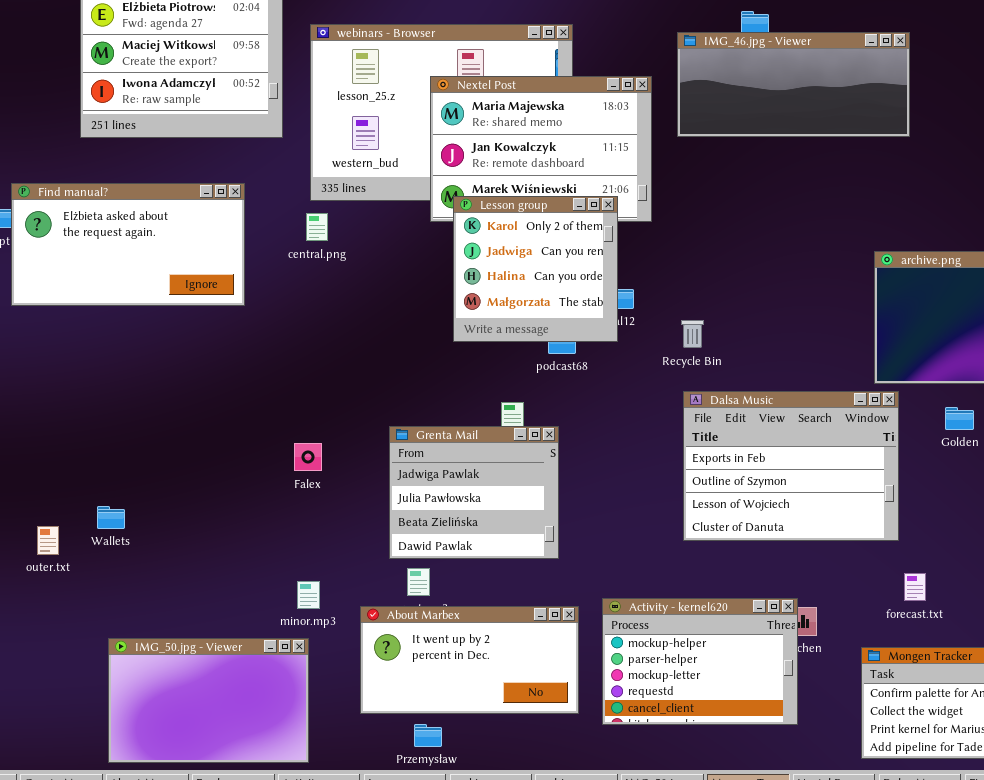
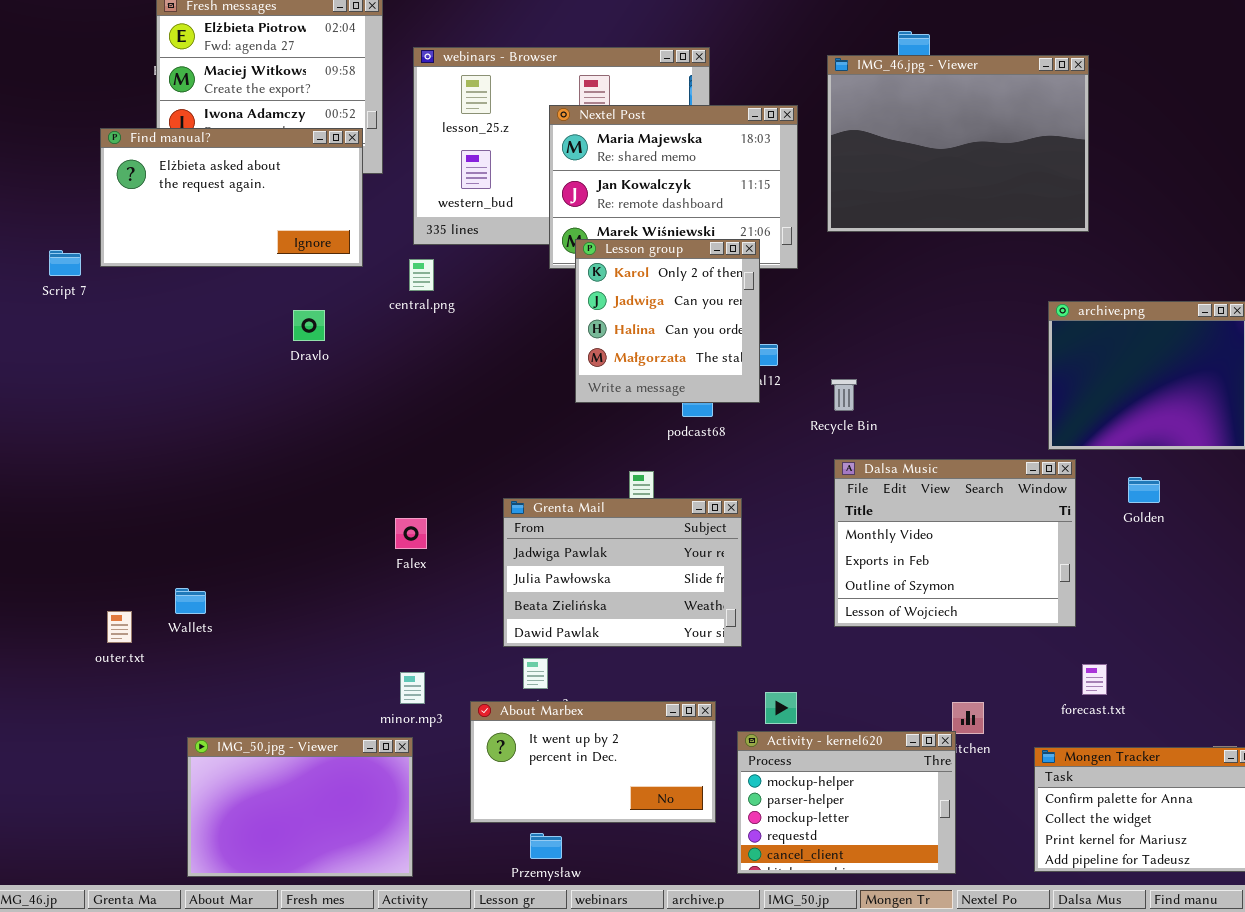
IMG_46.jpg - Viewer: [677,32,910,137] -> [827,55,1089,232], resized
Find manual?: [11,183,245,306] -> [100,128,363,267], moved
Dalsa Music: [683,391,899,541] -> [834,459,1076,627], scrolled up 1 row
Grenta Mail: [389,426,559,559] -> [503,498,742,647], resized
Activity - kernel620: [602,598,798,725] -> [737,731,956,874], moved

